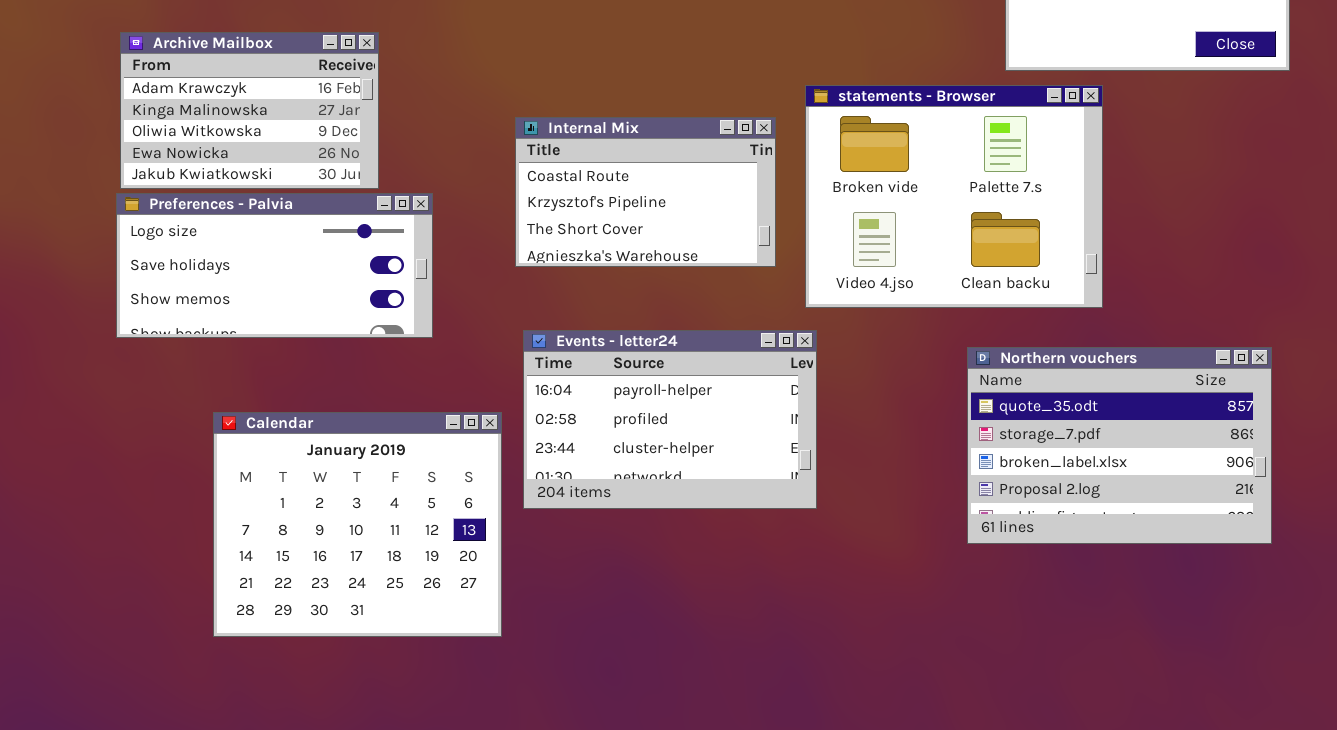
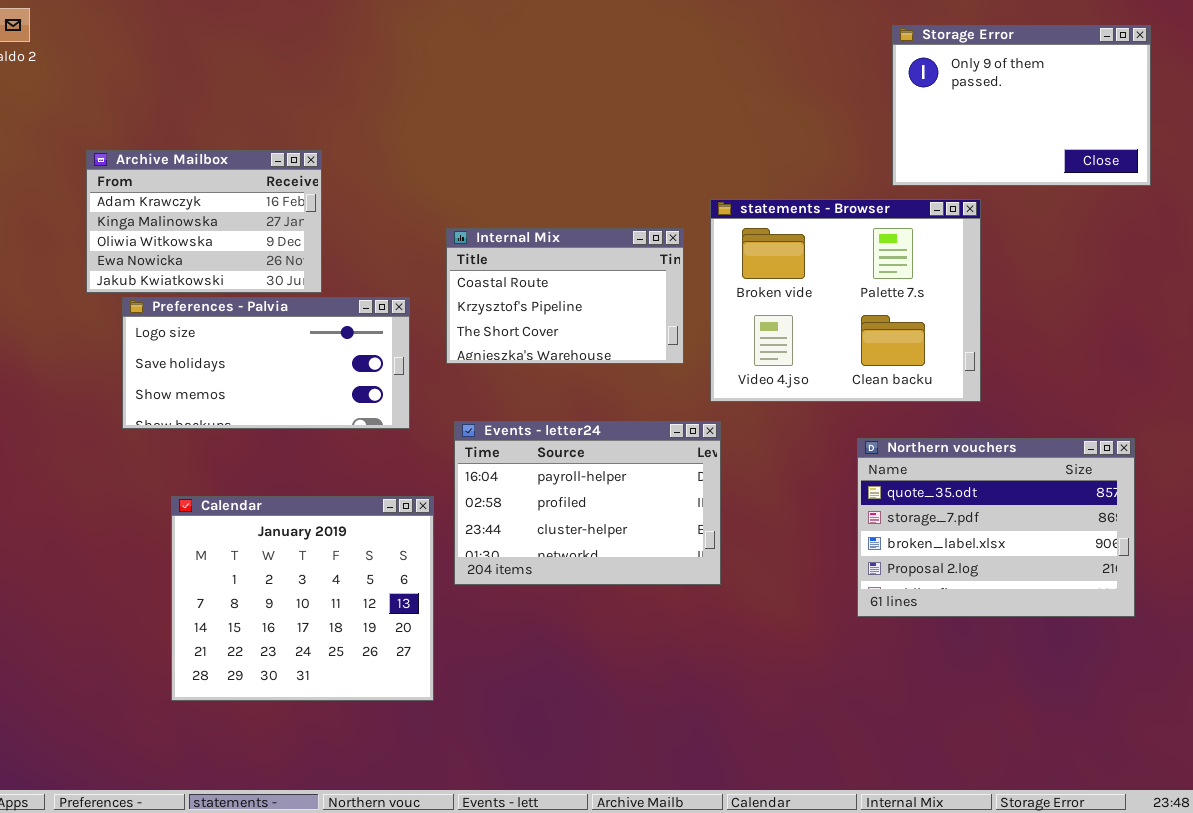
Preferences - Palvia: [116,193,433,338] -> [122,297,410,429], moved

